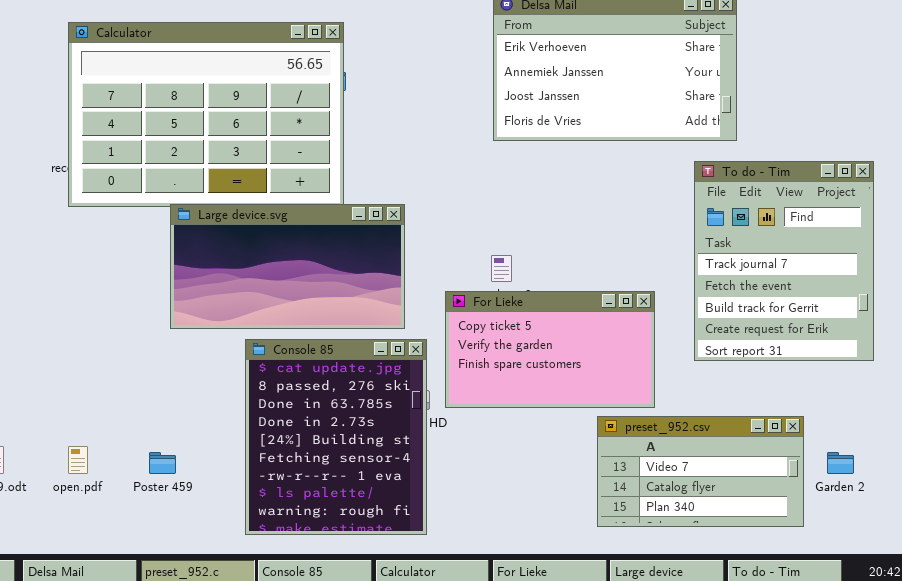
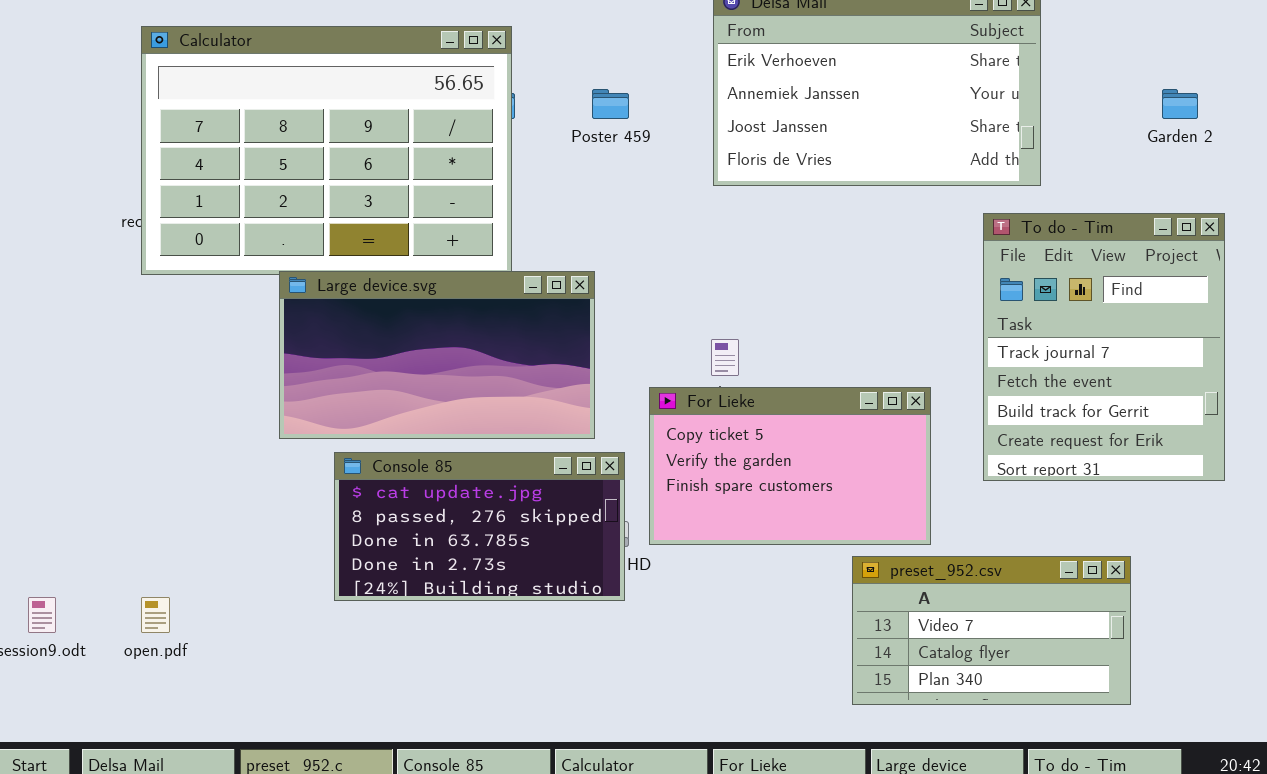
Console 85: [245,339,427,535] -> [334,452,625,601], resized
Poster 459: [149,452,176,474] -> [592,89,629,119], moved
Garden 2: [827,452,854,474] -> [1162,89,1198,119], moved

